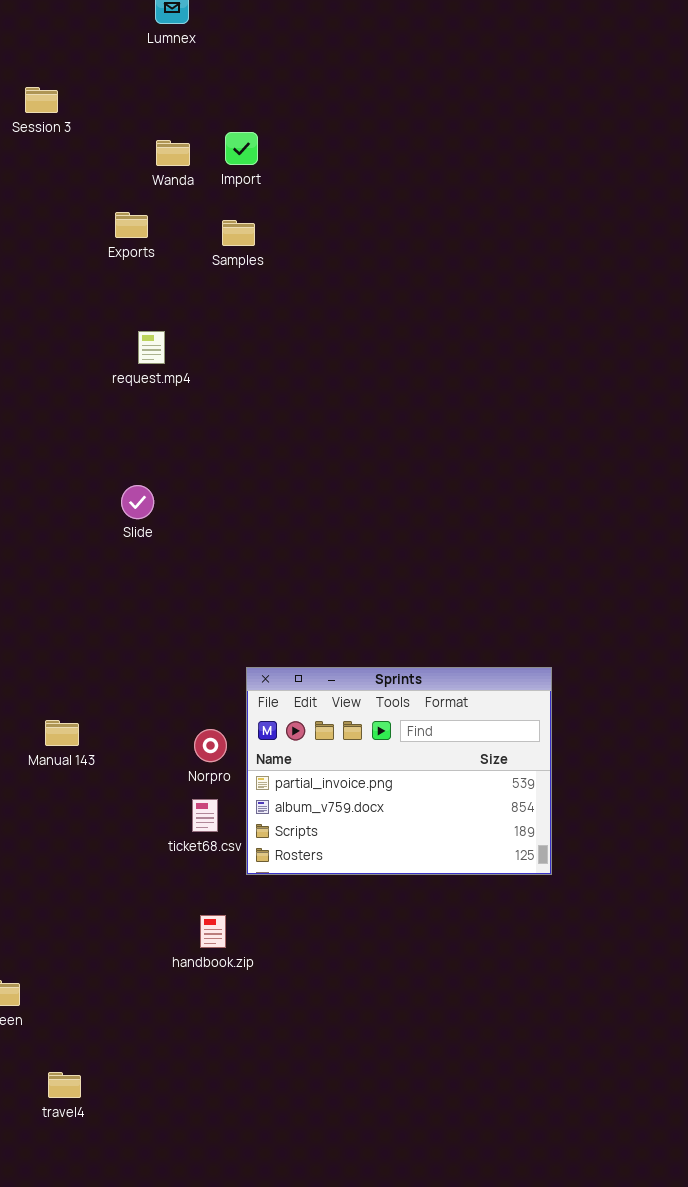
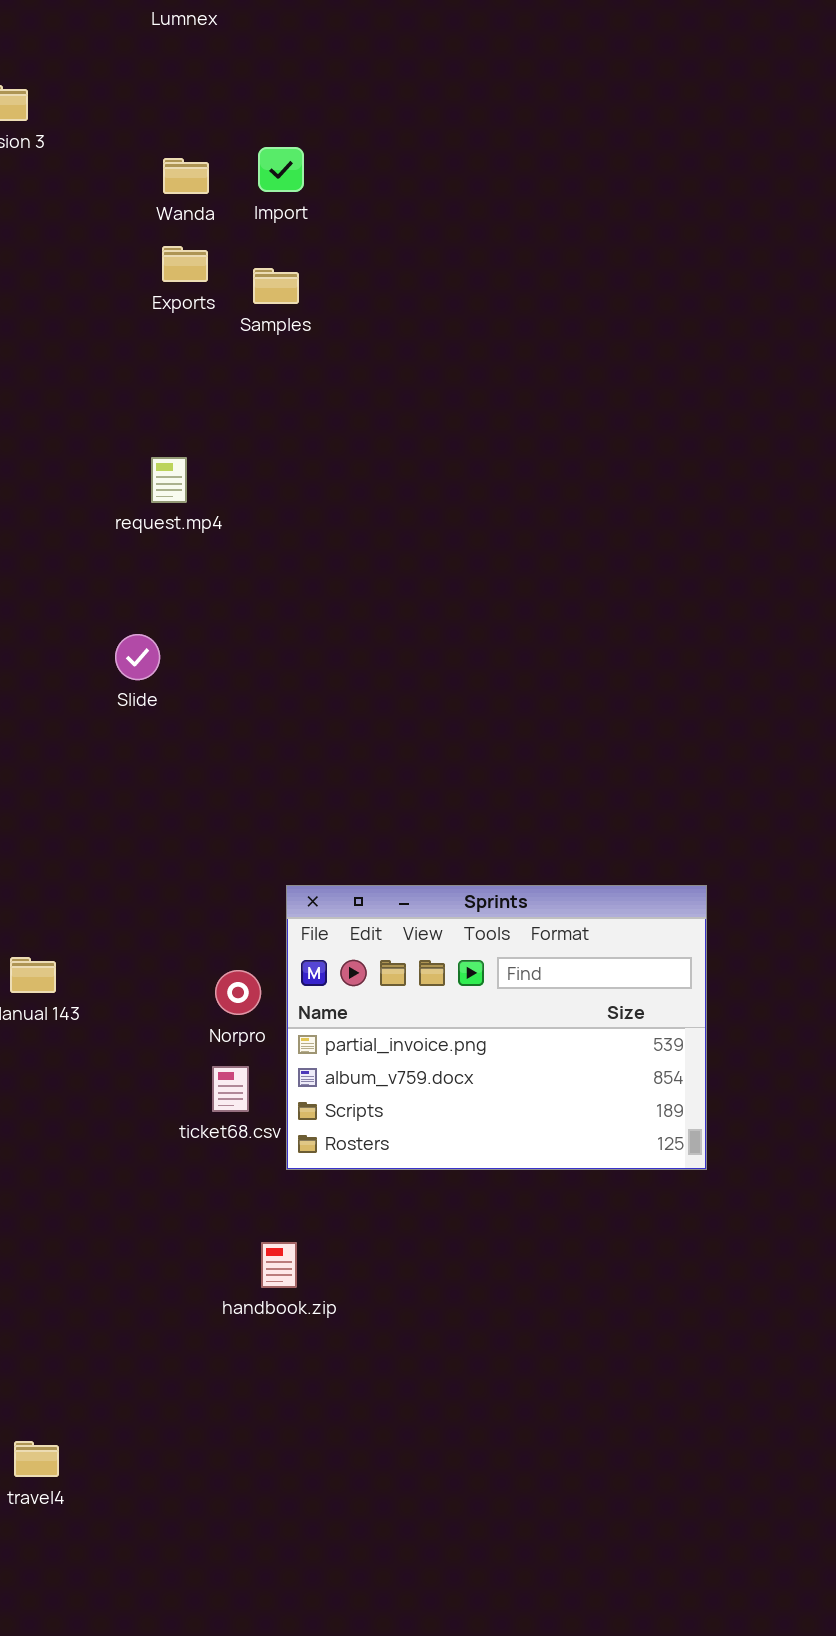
Exports: [115,212,148,238] -> [162,246,208,282], moved
request.mp4: [138,331,165,364] -> [151,457,187,503], moved
handbook.zip: [200,915,226,948] -> [261,1242,297,1288], moved

